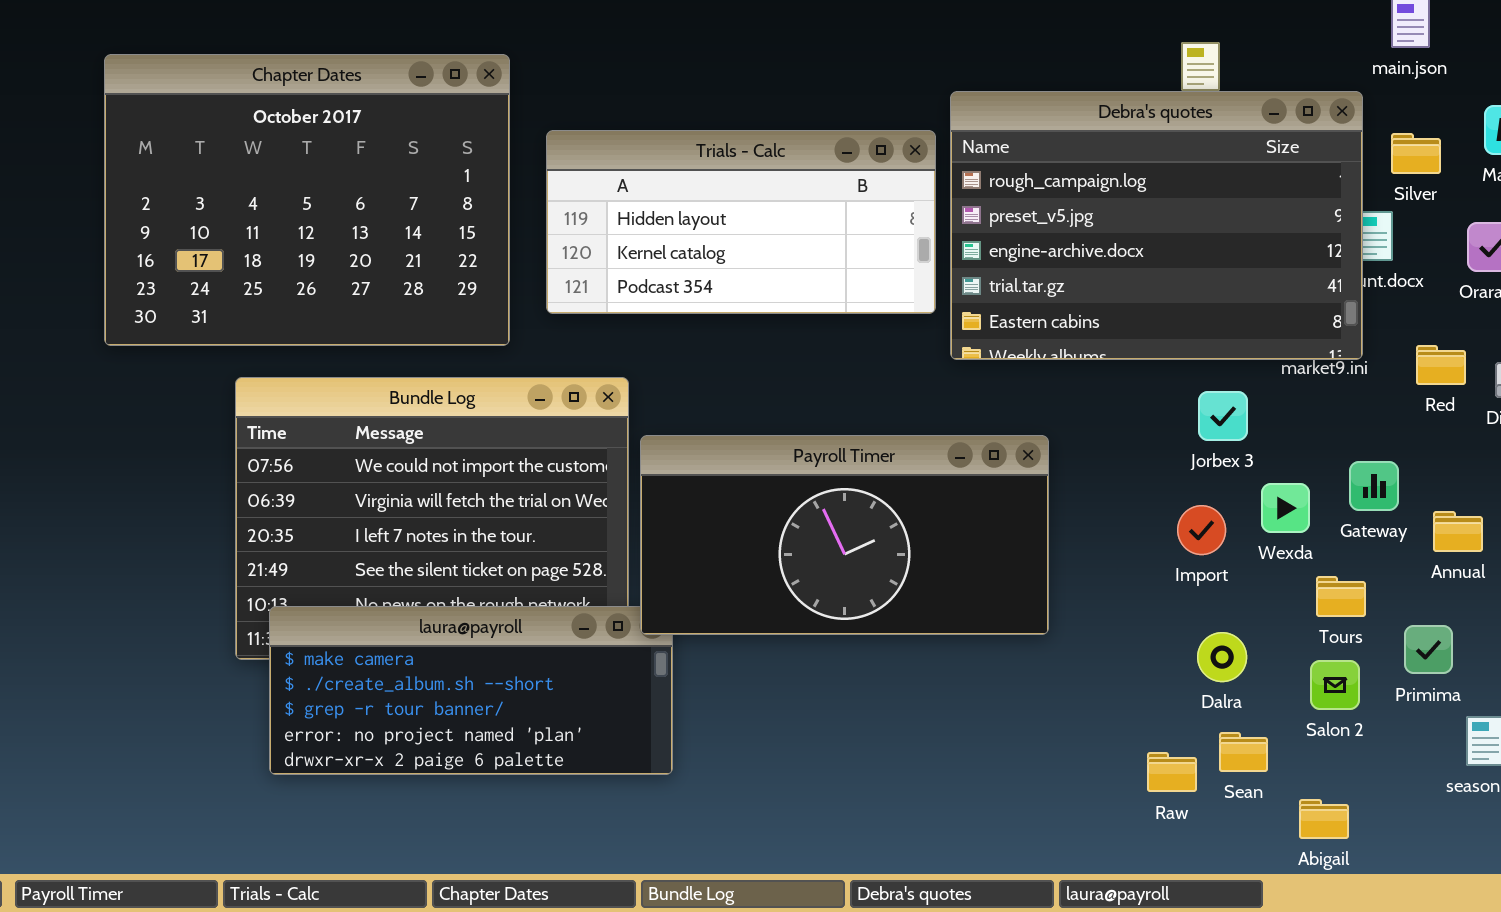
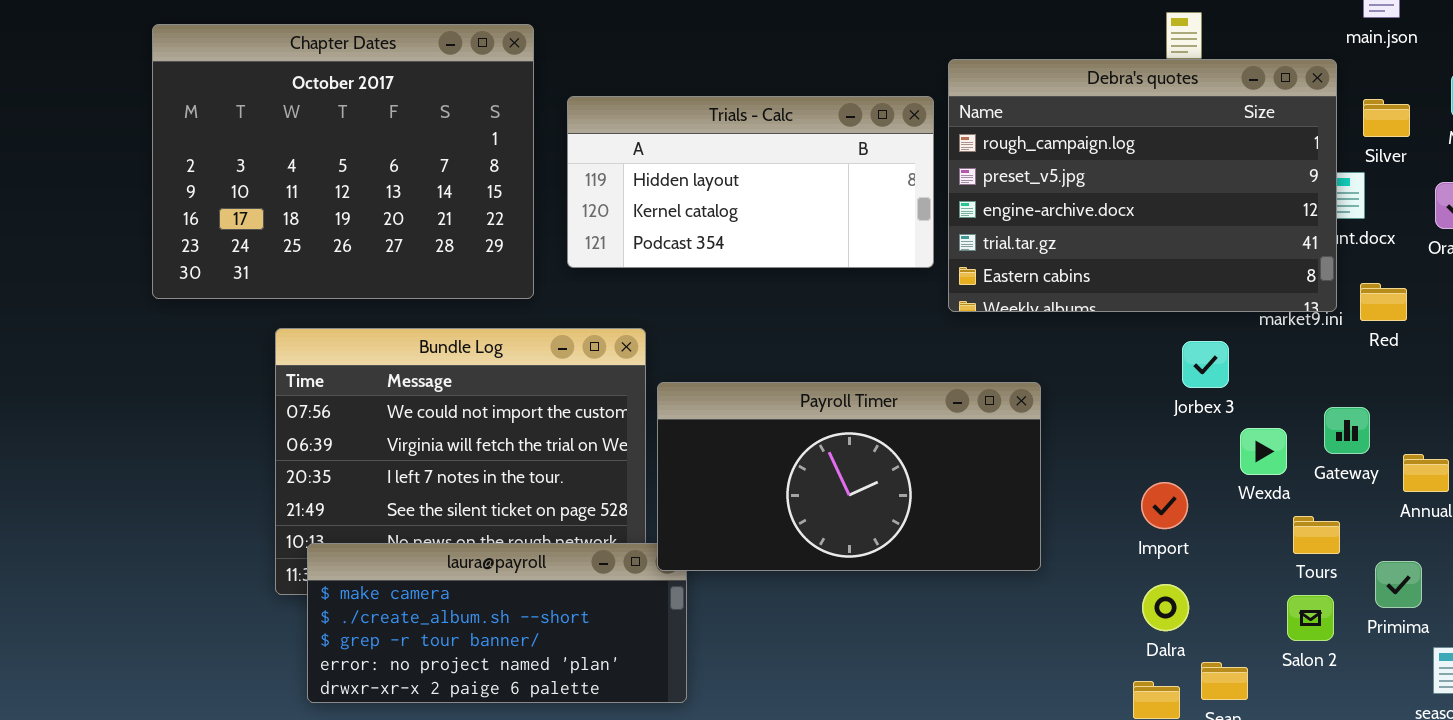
Red: [1416,345,1466,385] -> [1360,283,1407,321], moved
Import: [1177,505,1226,555] -> [1141,482,1188,529], moved
Dalra: [1197,632,1247,682] -> [1142,584,1189,631], moved

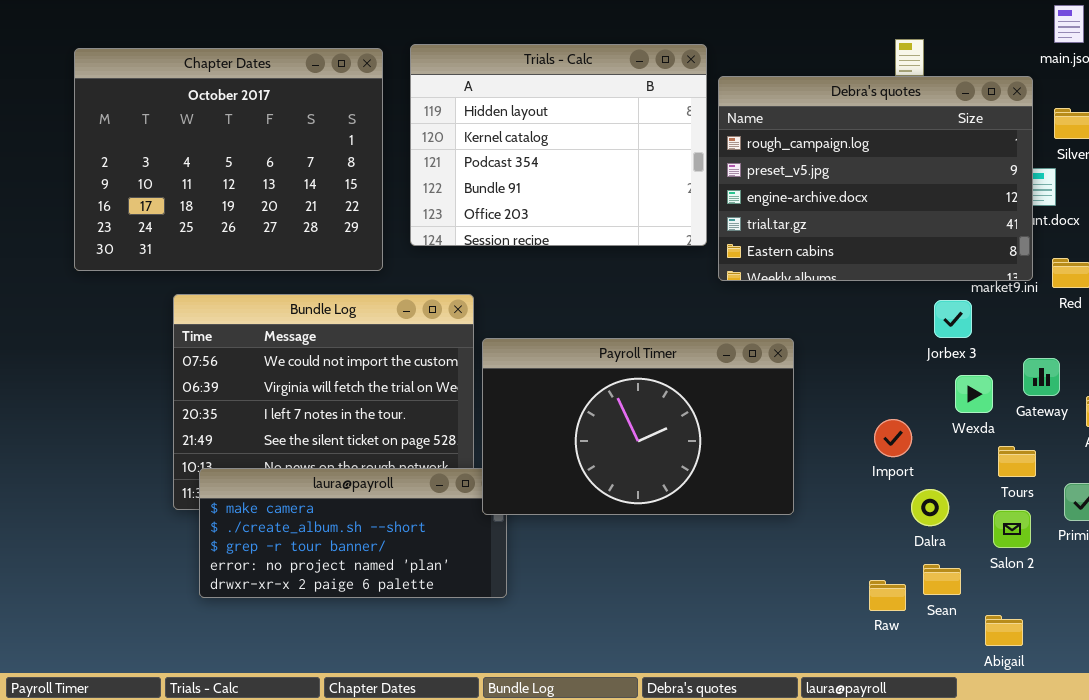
Trials - Calc: [567,96,934,268] -> [410,44,707,246], resized
Jorbex 3: [1182,341,1229,388] -> [934,300,972,338], moved
Payroll Timer: [657,382,1041,571] -> [482,338,794,515], resized
Dalra: [1142,584,1189,631] -> [911,489,949,526], moved

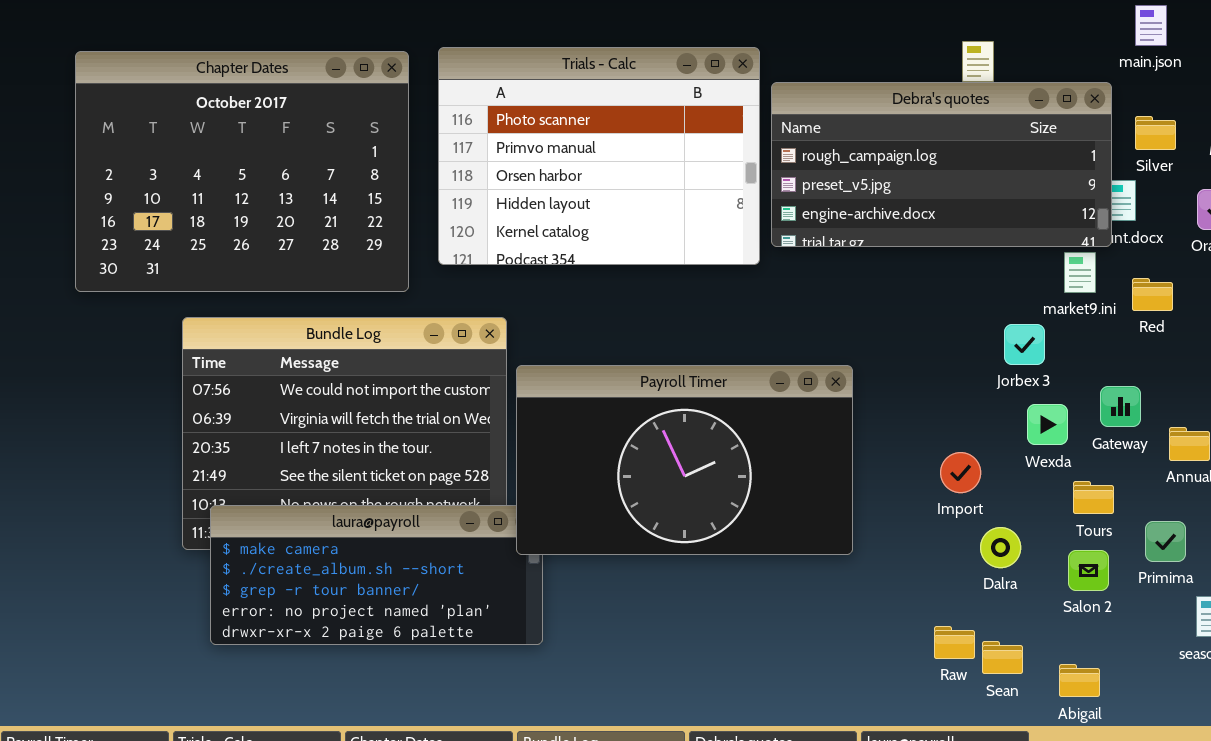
Trials - Calc: [410,44,707,246] -> [438,47,760,265], scrolled up 3 rows
Debra's quotes: [718,76,1033,281] -> [771,82,1112,247], resized
Sean: [923,564,961,595] -> [982,641,1023,674], moved

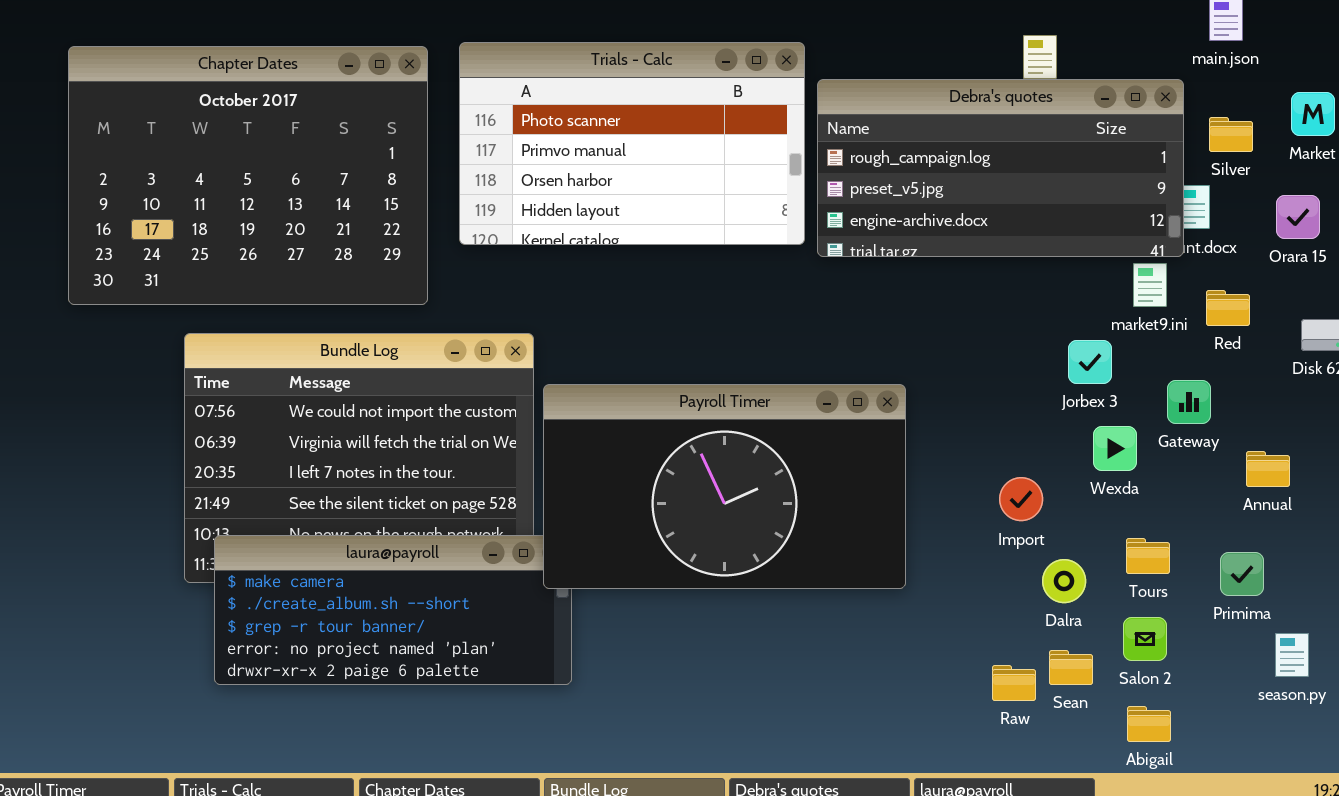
Trials - Calc: [438,47,760,265] -> [459,42,805,245], resized
Gateway: [1100,386,1141,427] -> [1167,380,1211,424], moved
Tours: [1073,481,1114,514] -> [1126,538,1170,574], moved
Salon 2: [1068,550,1109,591] -> [1123,617,1167,661], moved
Sean: [982,641,1023,674] -> [1049,650,1093,685], moved

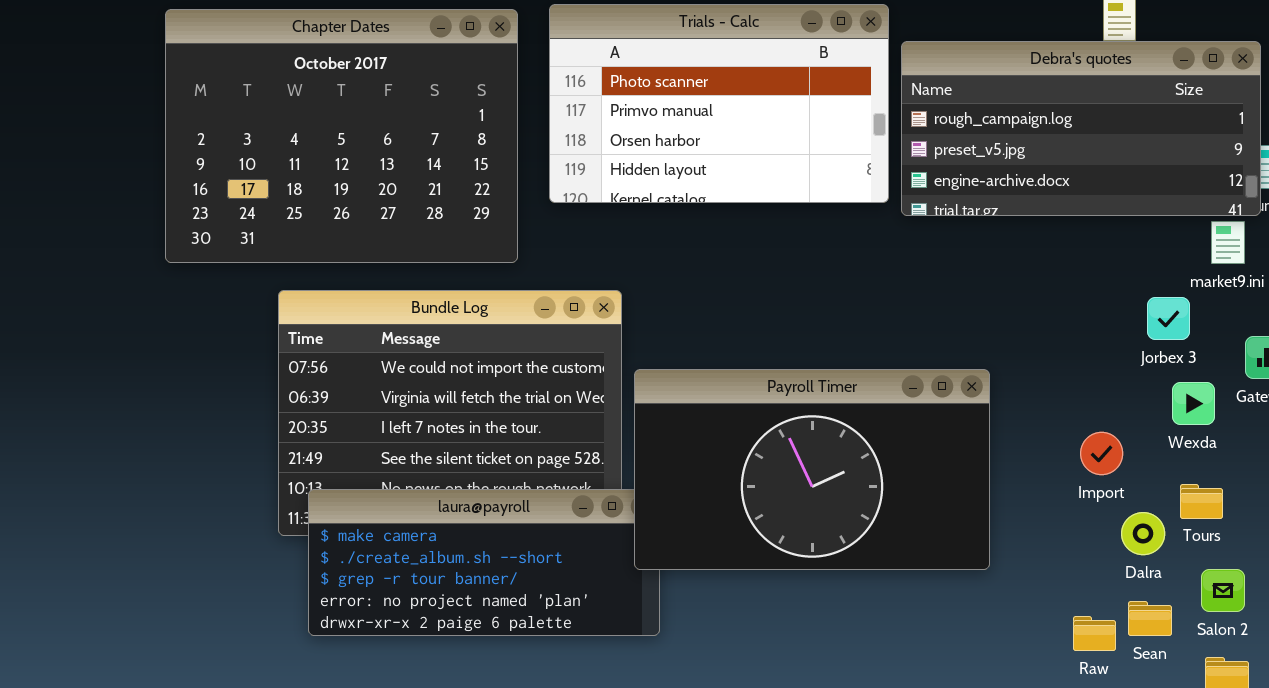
Payroll Timer: [543,384,906,589] -> [634,369,990,570], moved
Tours: [1126,538,1170,574] -> [1180,484,1223,519], moved

